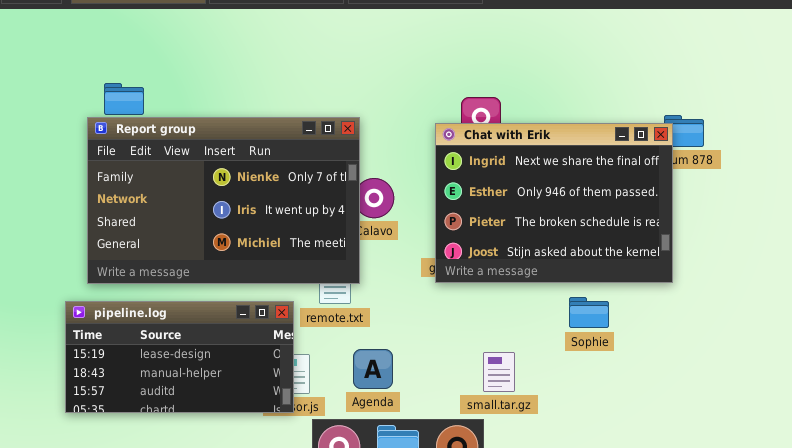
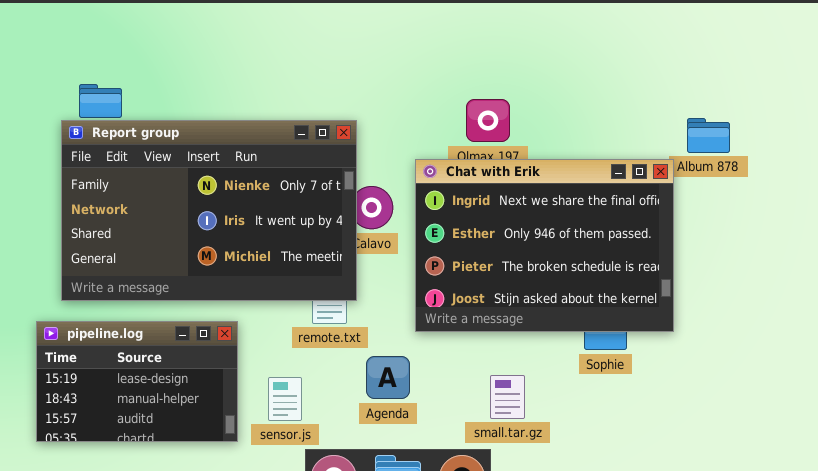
Chat with Erik: [435,123,673,283] -> [415,159,674,332], moved
pipeline.log: [65,301,294,413] -> [36,321,238,442], resized
Agenda: [353,349,393,389] -> [366,356,410,399], moved

